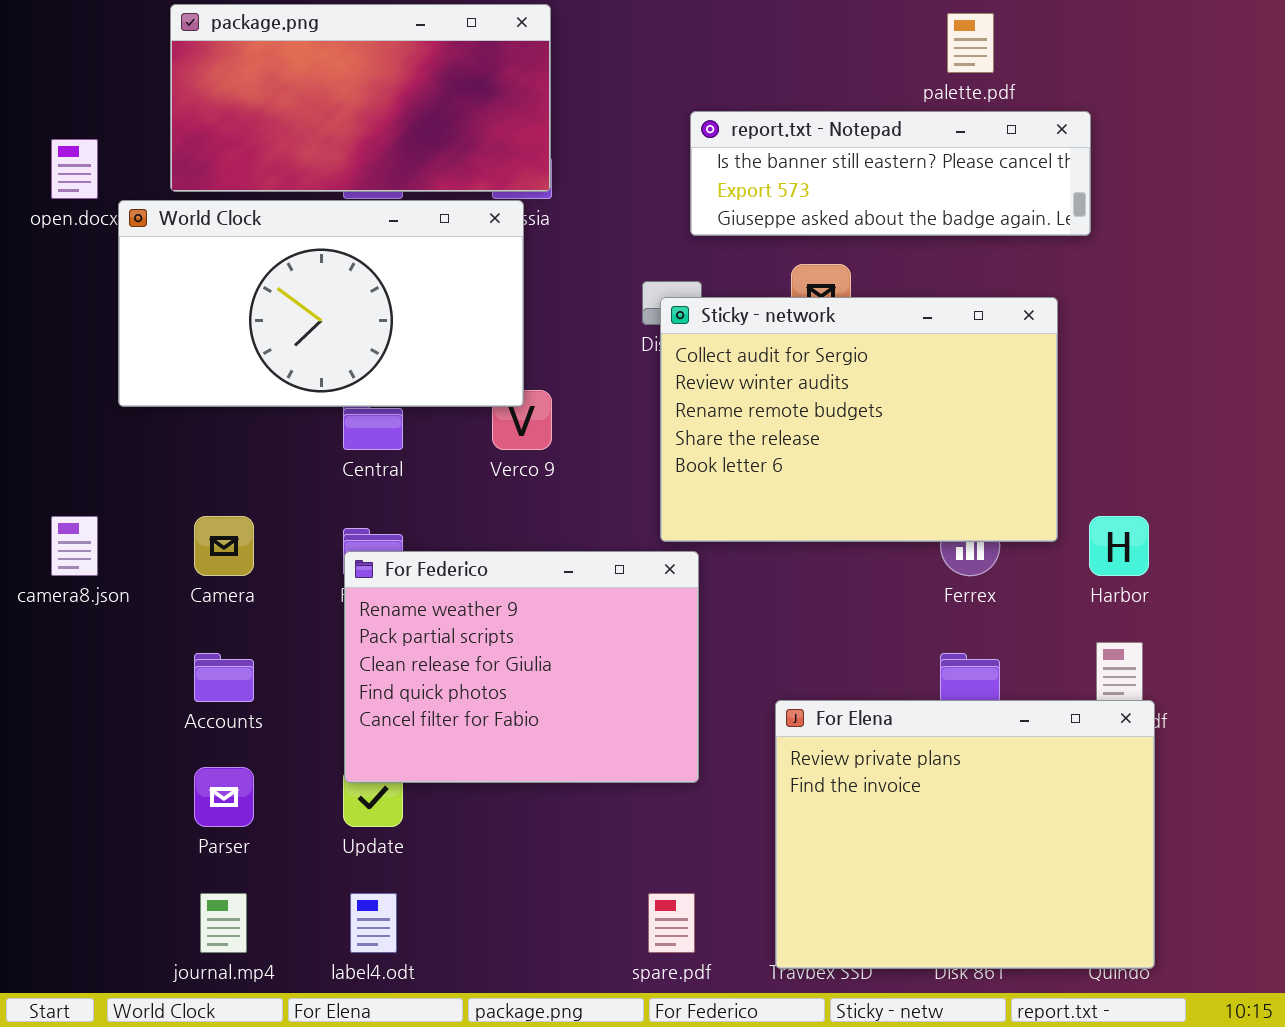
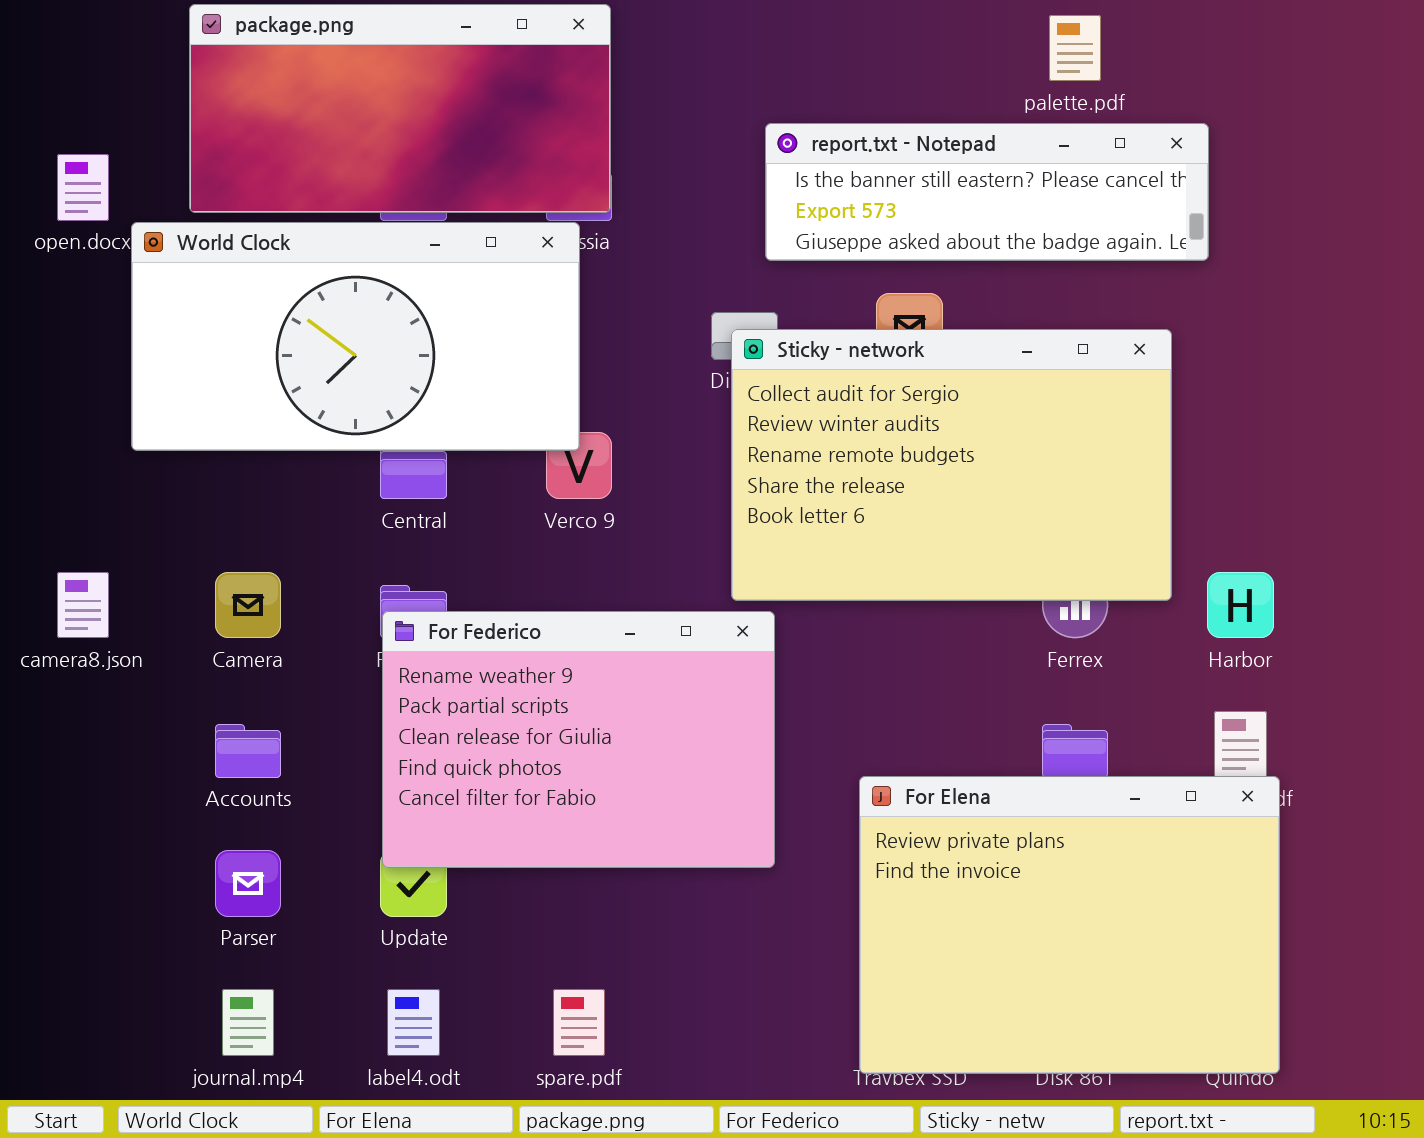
spare.pdf: [648,893,695,953] -> [553,989,605,1056], moved

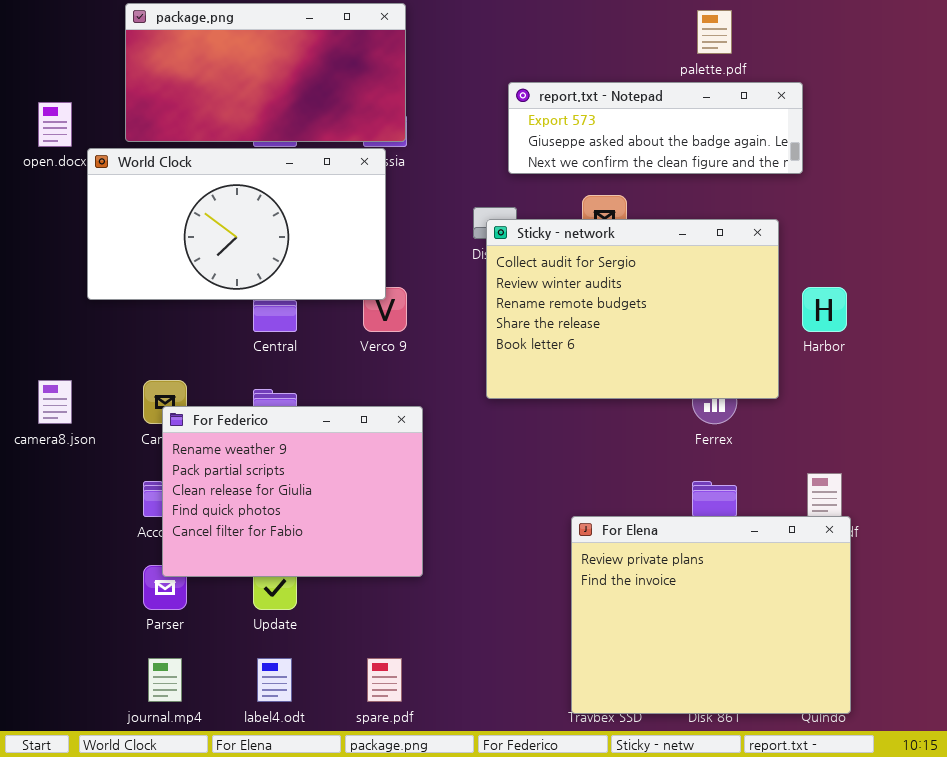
report.txt - Notepad: [765,123,1209,261] -> [508,82,803,174], scrolled down 1 row
Harbor: [1207,572,1274,638] -> [802,287,847,332], moved
For Federico: [382,611,775,868] -> [162,406,423,577], moved

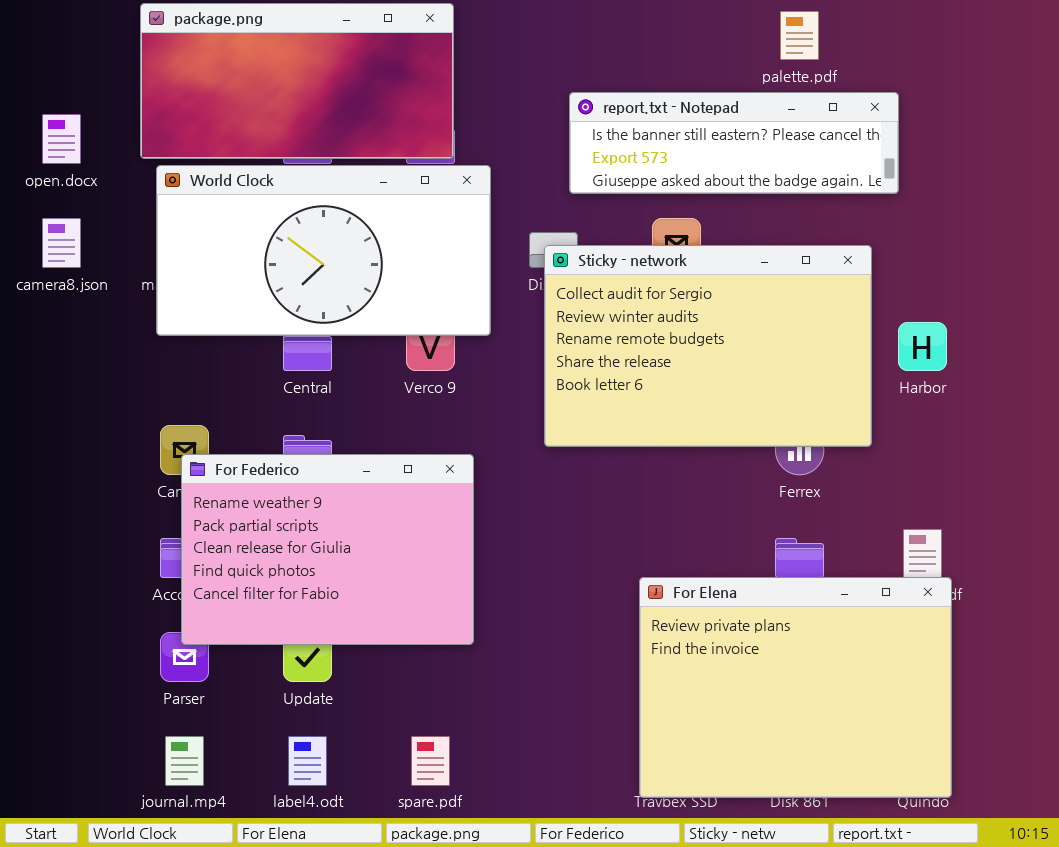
report.txt - Notepad: [508,82,803,174] -> [569,92,899,194], scrolled up 1 row
World Clock: [87,148,386,300] -> [156,165,491,336], moved
camera8.json: [38,380,72,424] -> [42,218,81,268], moved

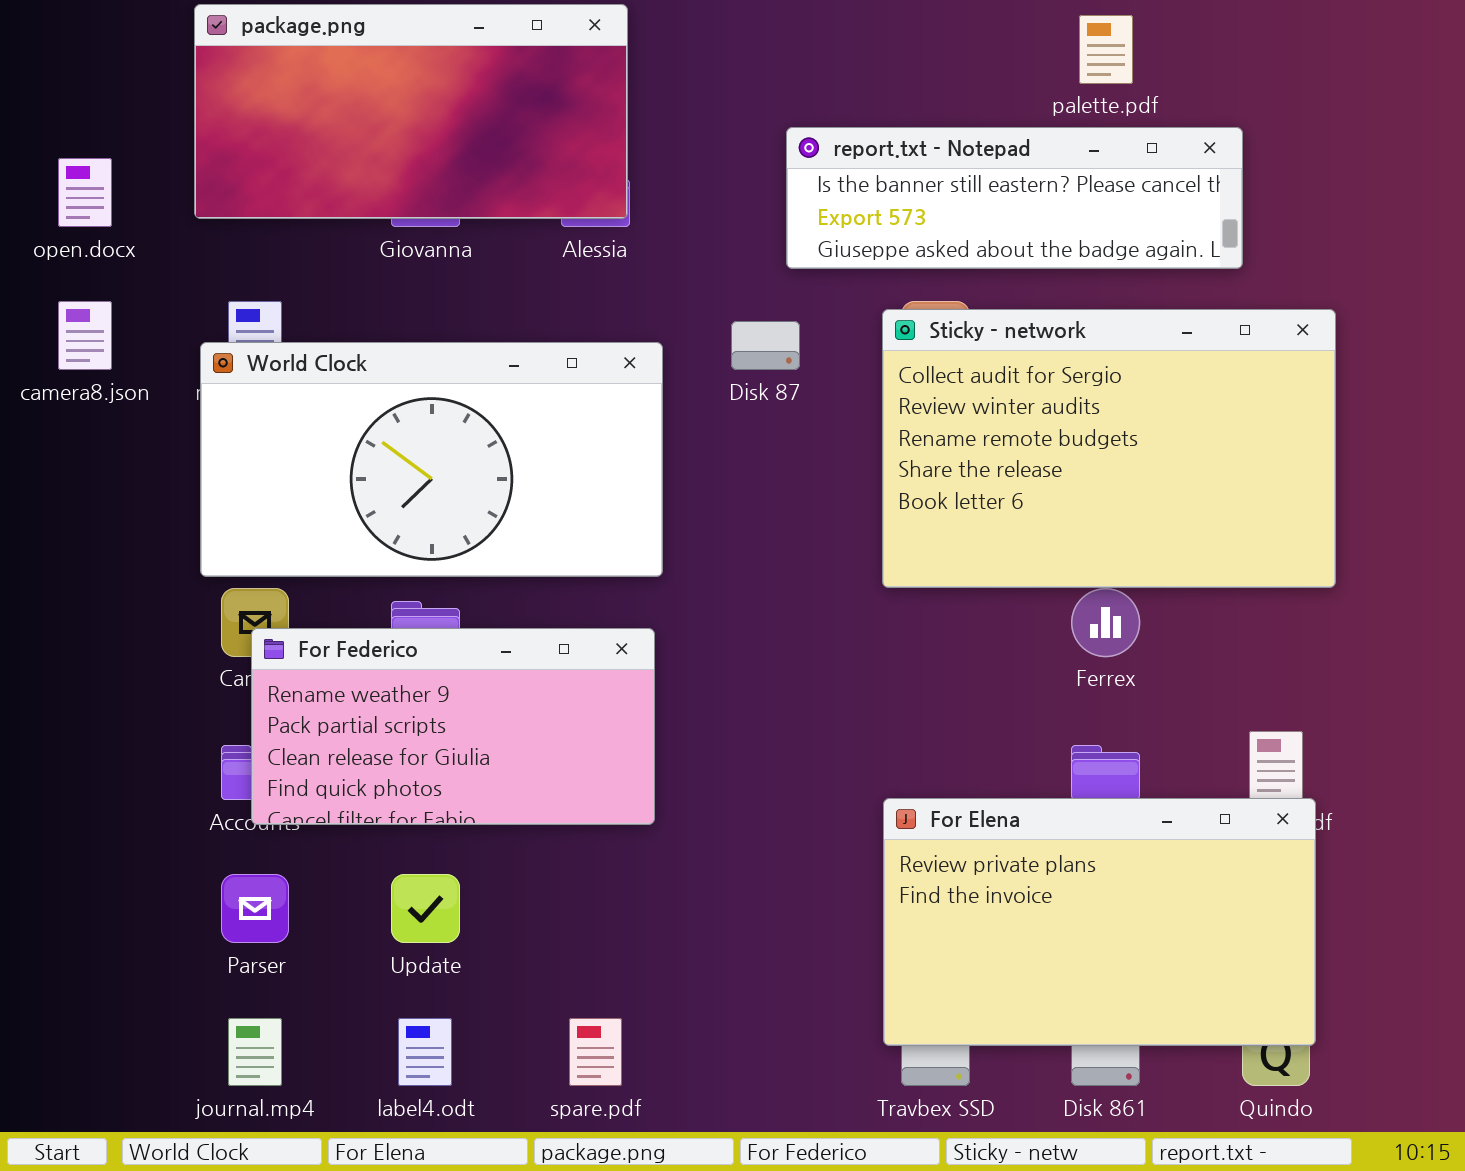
World Clock: [156,165,491,336] -> [200,342,663,577], moved
Sticky - network: [544,245,872,447] -> [882,309,1336,588], moved
For Federico: [181,454,474,645] -> [251,628,655,825], resized
For Elena: [639,577,952,798] -> [883,798,1316,1046], resized

